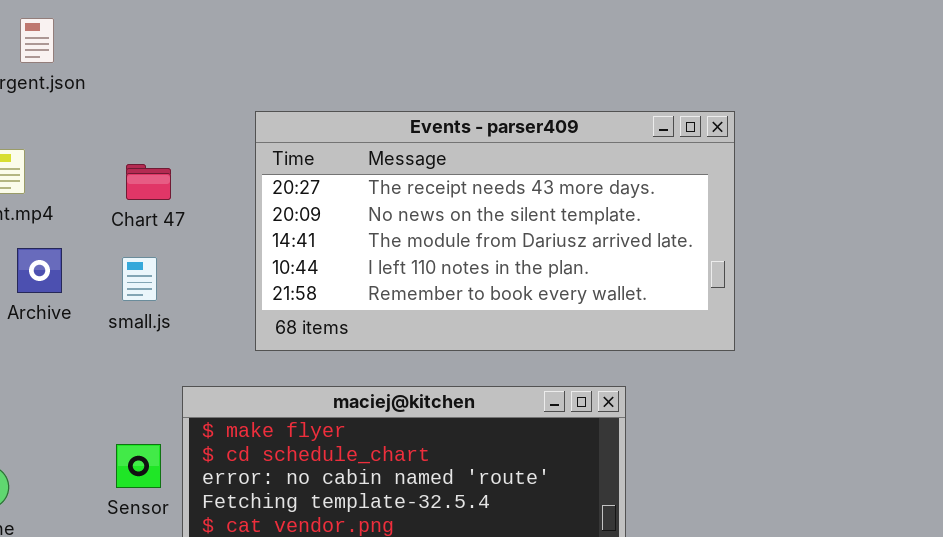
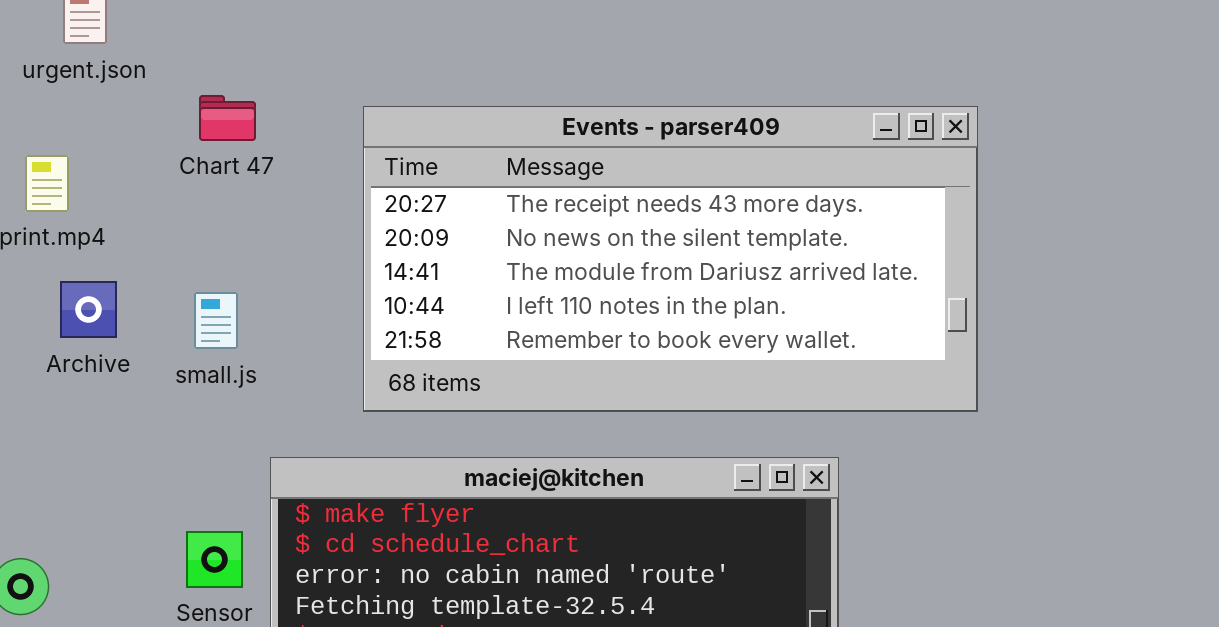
Chart 47: [126,164,171,200] -> [199,95,256,141], moved

